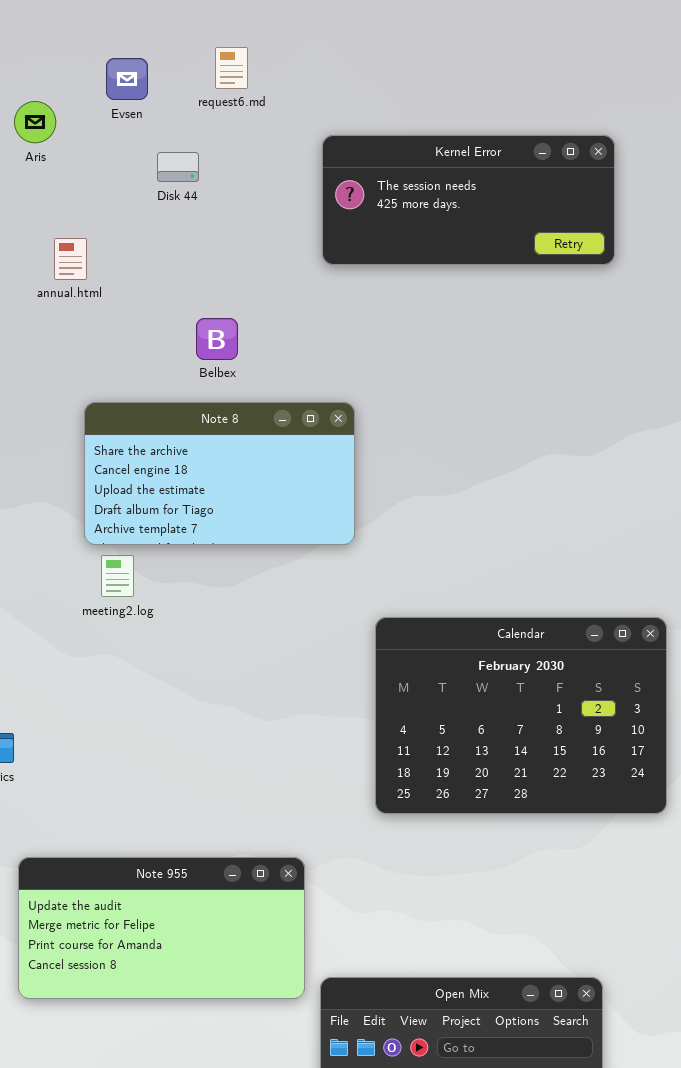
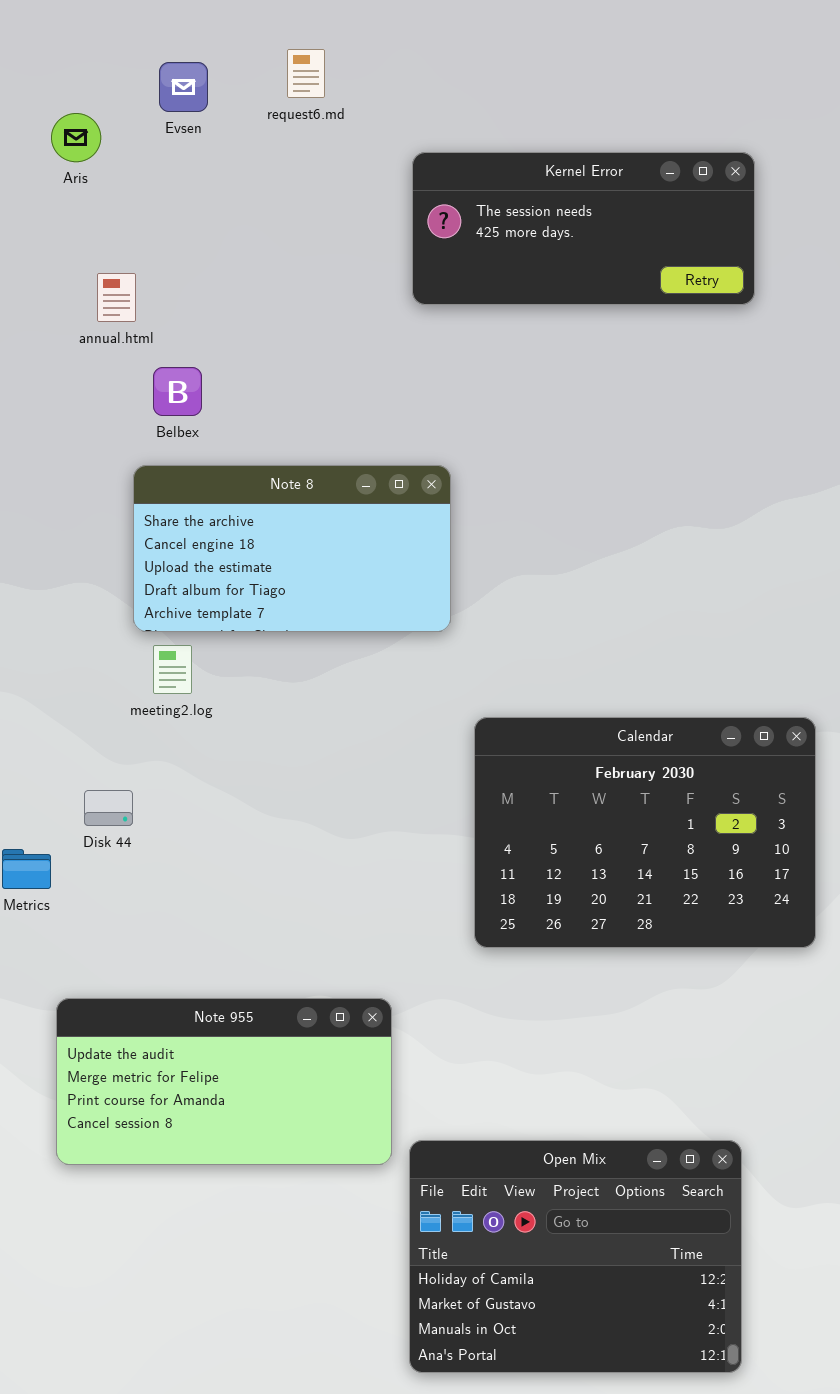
Disk 44: [157,152,199,182] -> [84,790,133,826], moved
Belbex: [196,318,238,360] -> [153,367,202,416], moved

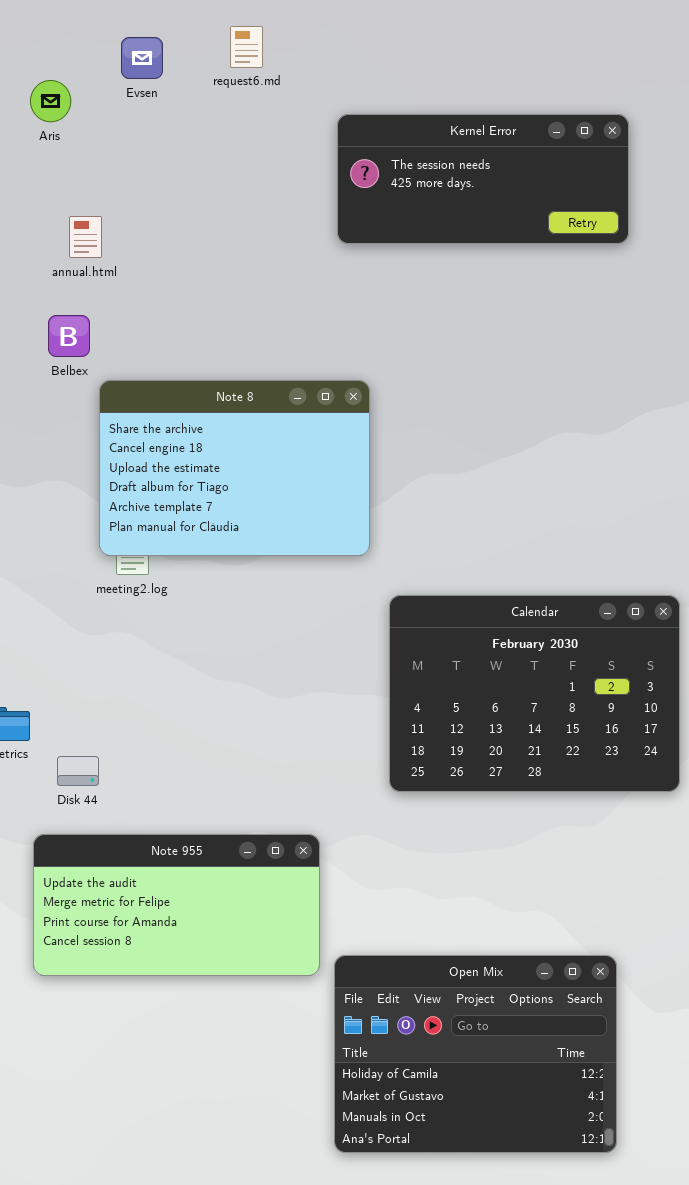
Belbex: [153,367,202,416] -> [48,315,90,357], moved
Note 8: [133,465,451,632] -> [99,380,370,556], resized
Disk 44: [84,790,133,826] -> [57,756,99,786], moved

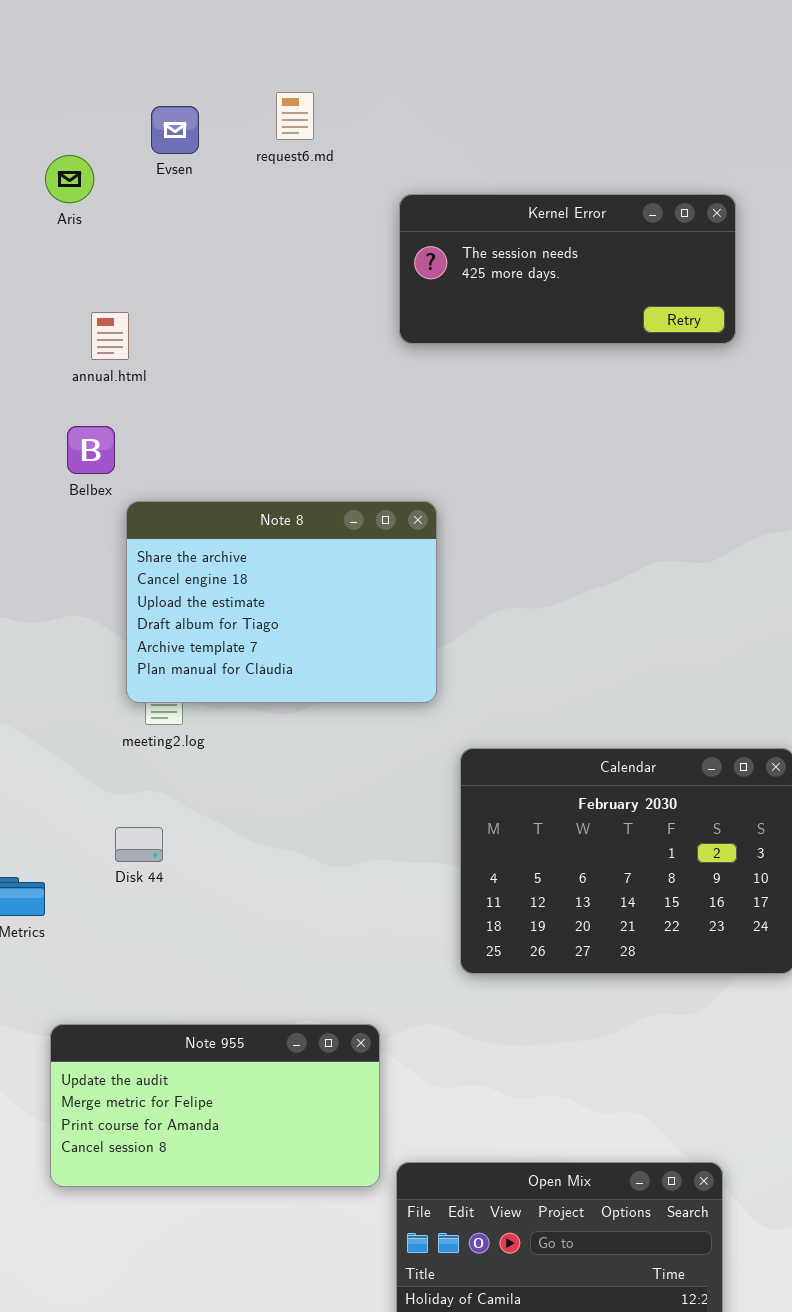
Disk 44: [57,756,99,786] -> [115,827,163,862], moved

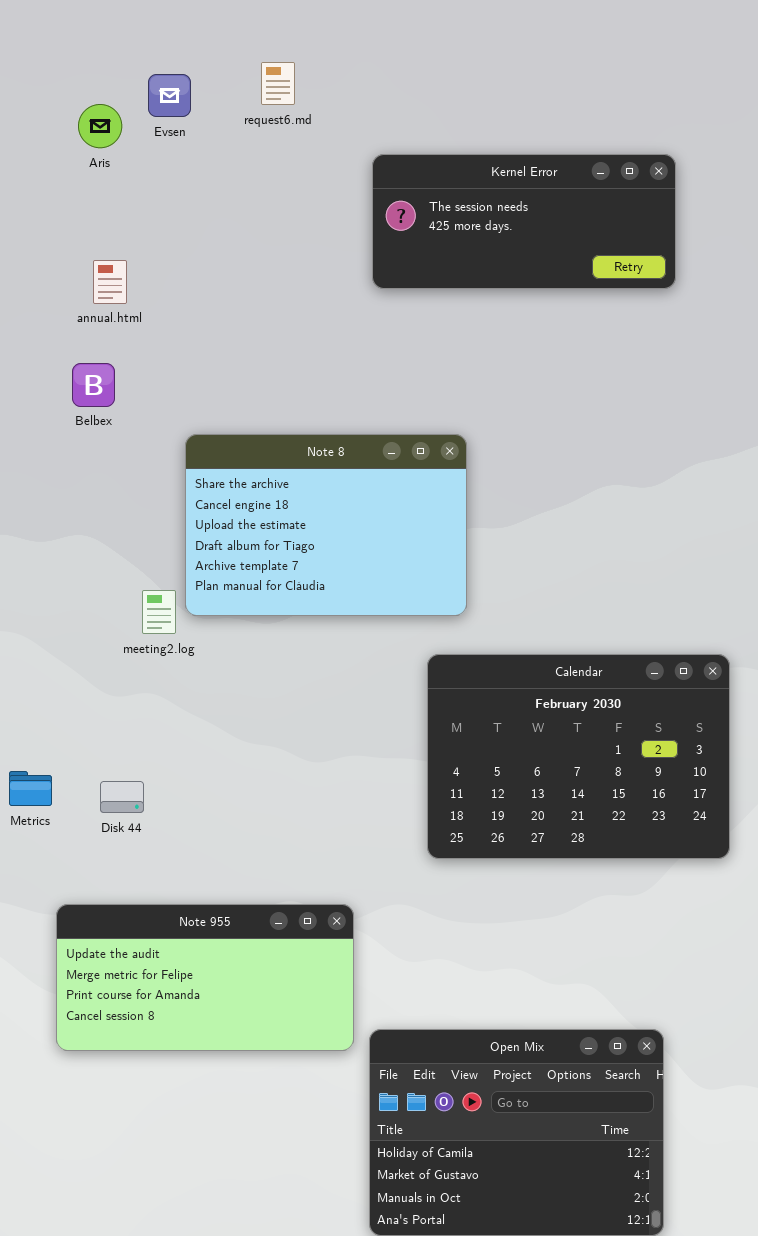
Aris: [45,155,94,203] -> [78,104,122,148], moved
Note 8: [126,501,437,703] -> [185,434,467,616], moved
Disk 44: [115,827,163,862] -> [100,781,144,813], moved

